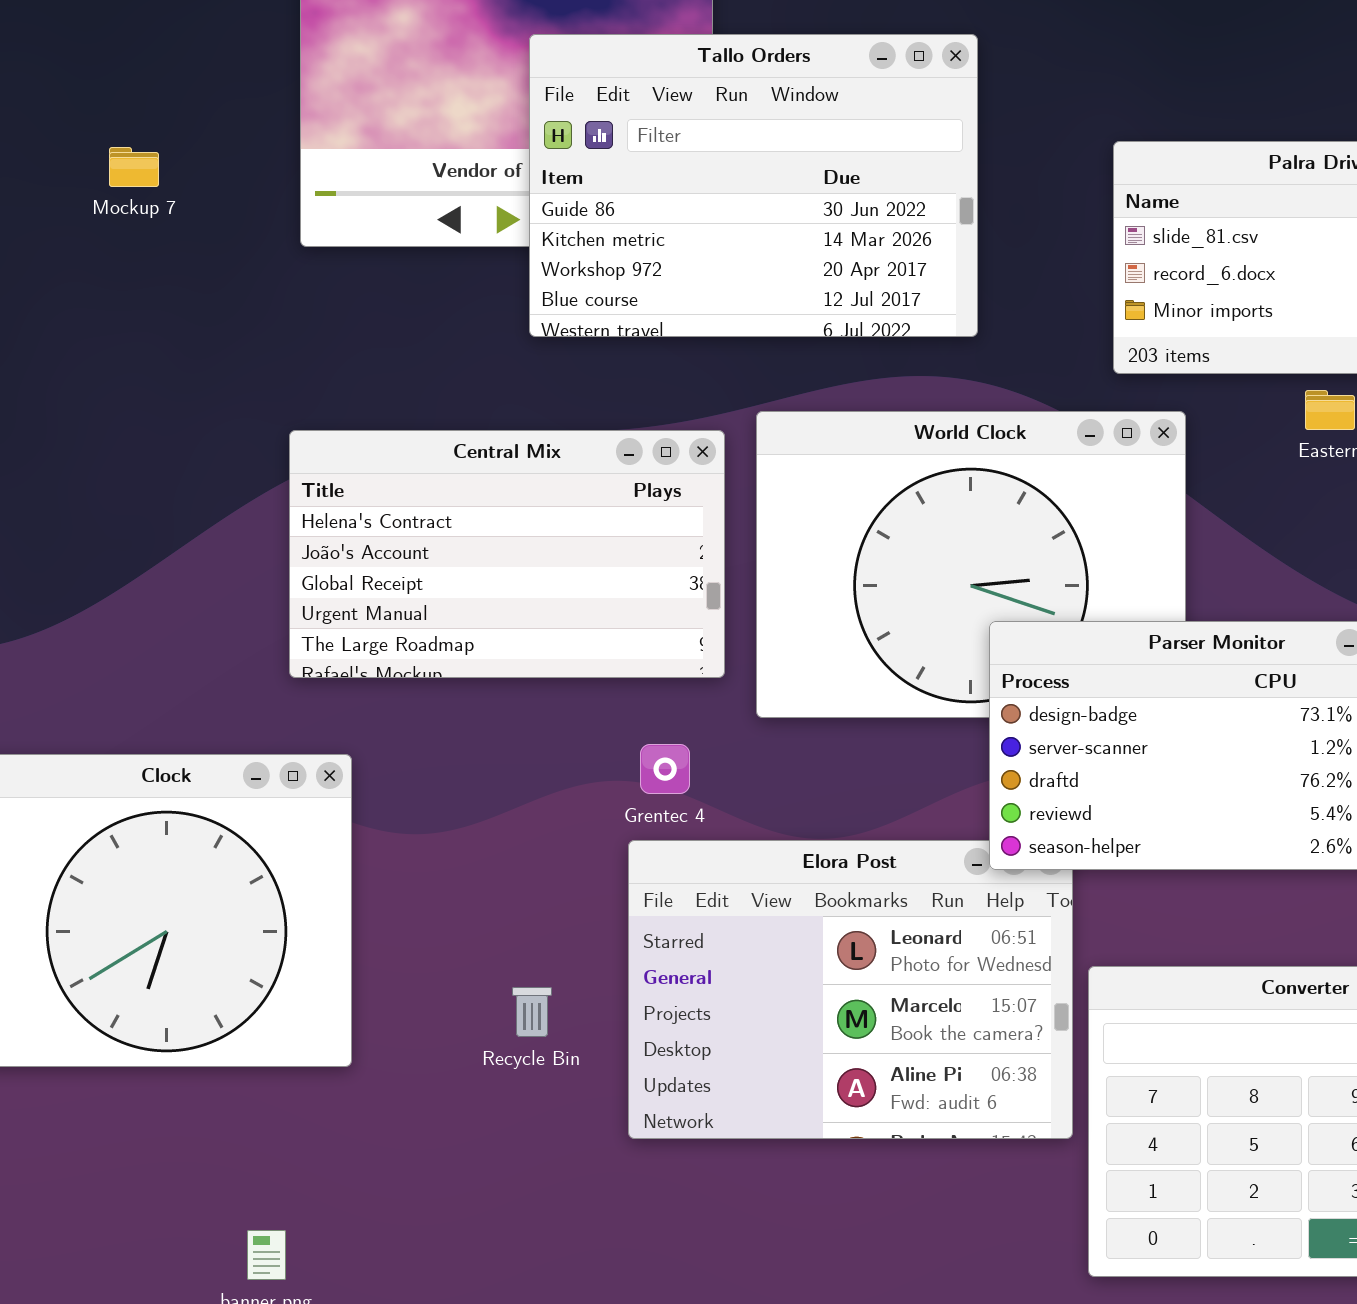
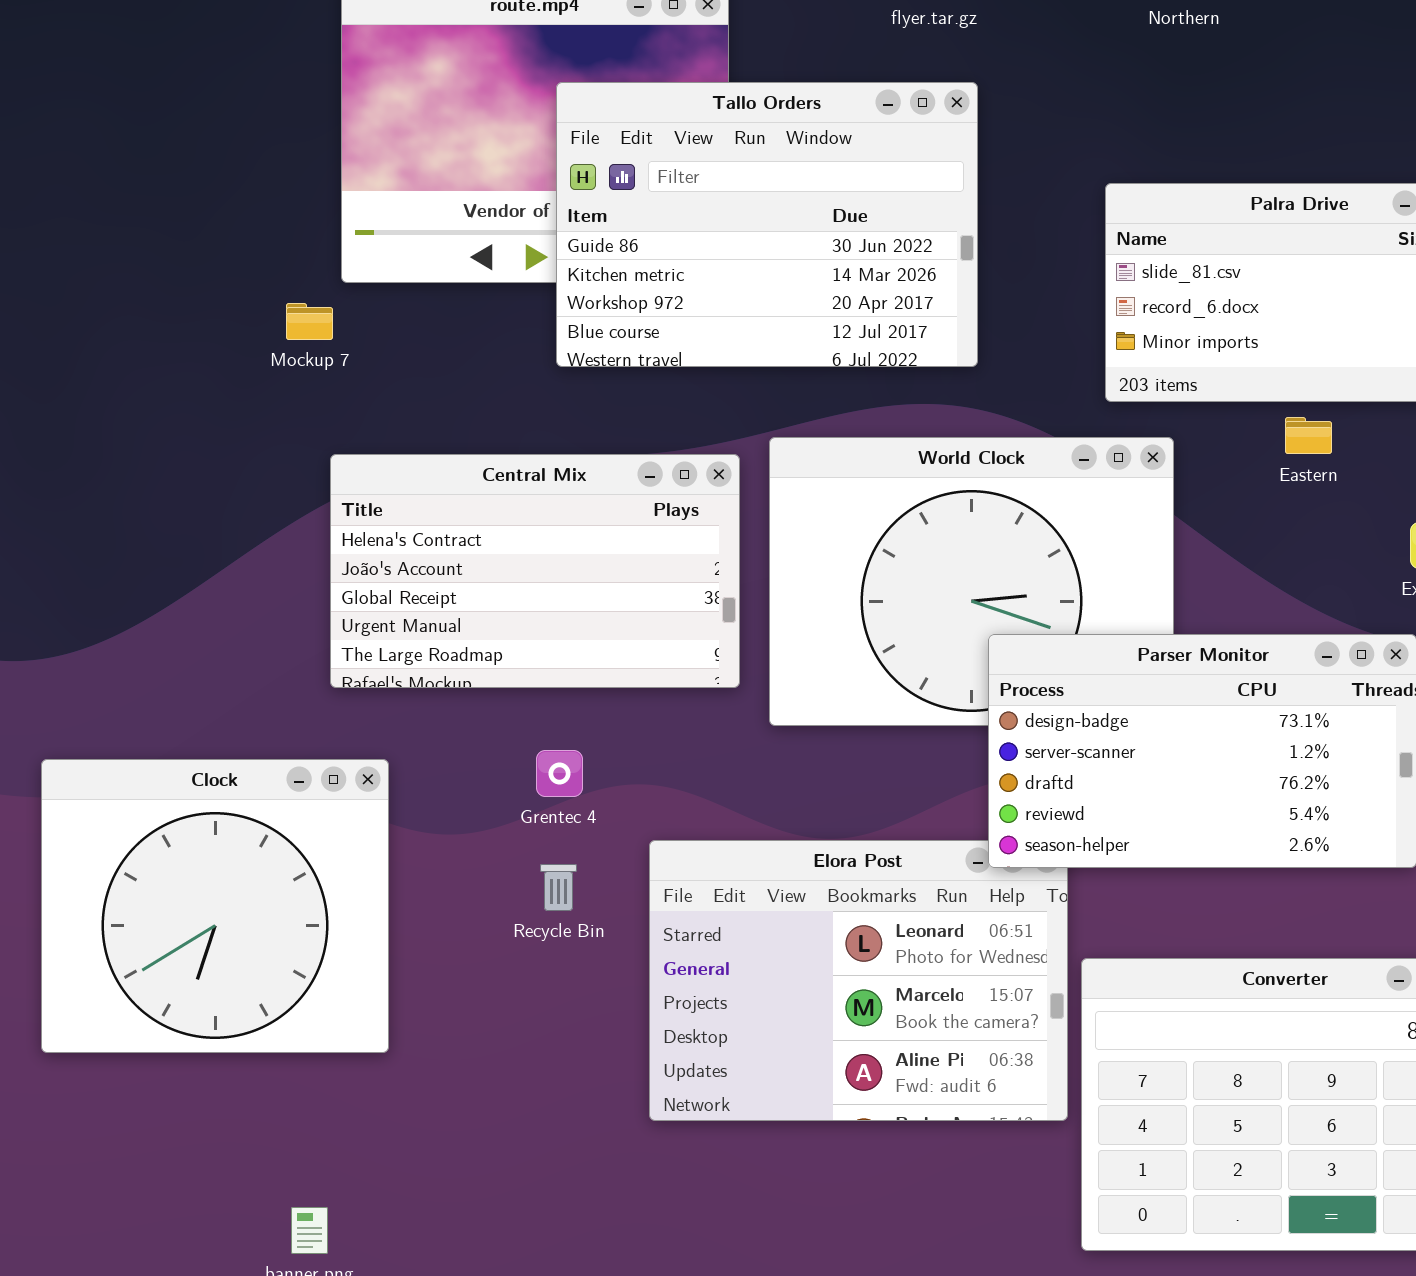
Mockup 7: [109,147,159,187] -> [286,303,333,340], moved
Grentec 4: [640,744,690,794] -> [536,750,583,797], moved
Recycle Bin: [512,987,552,1037] -> [540,864,577,911], moved

